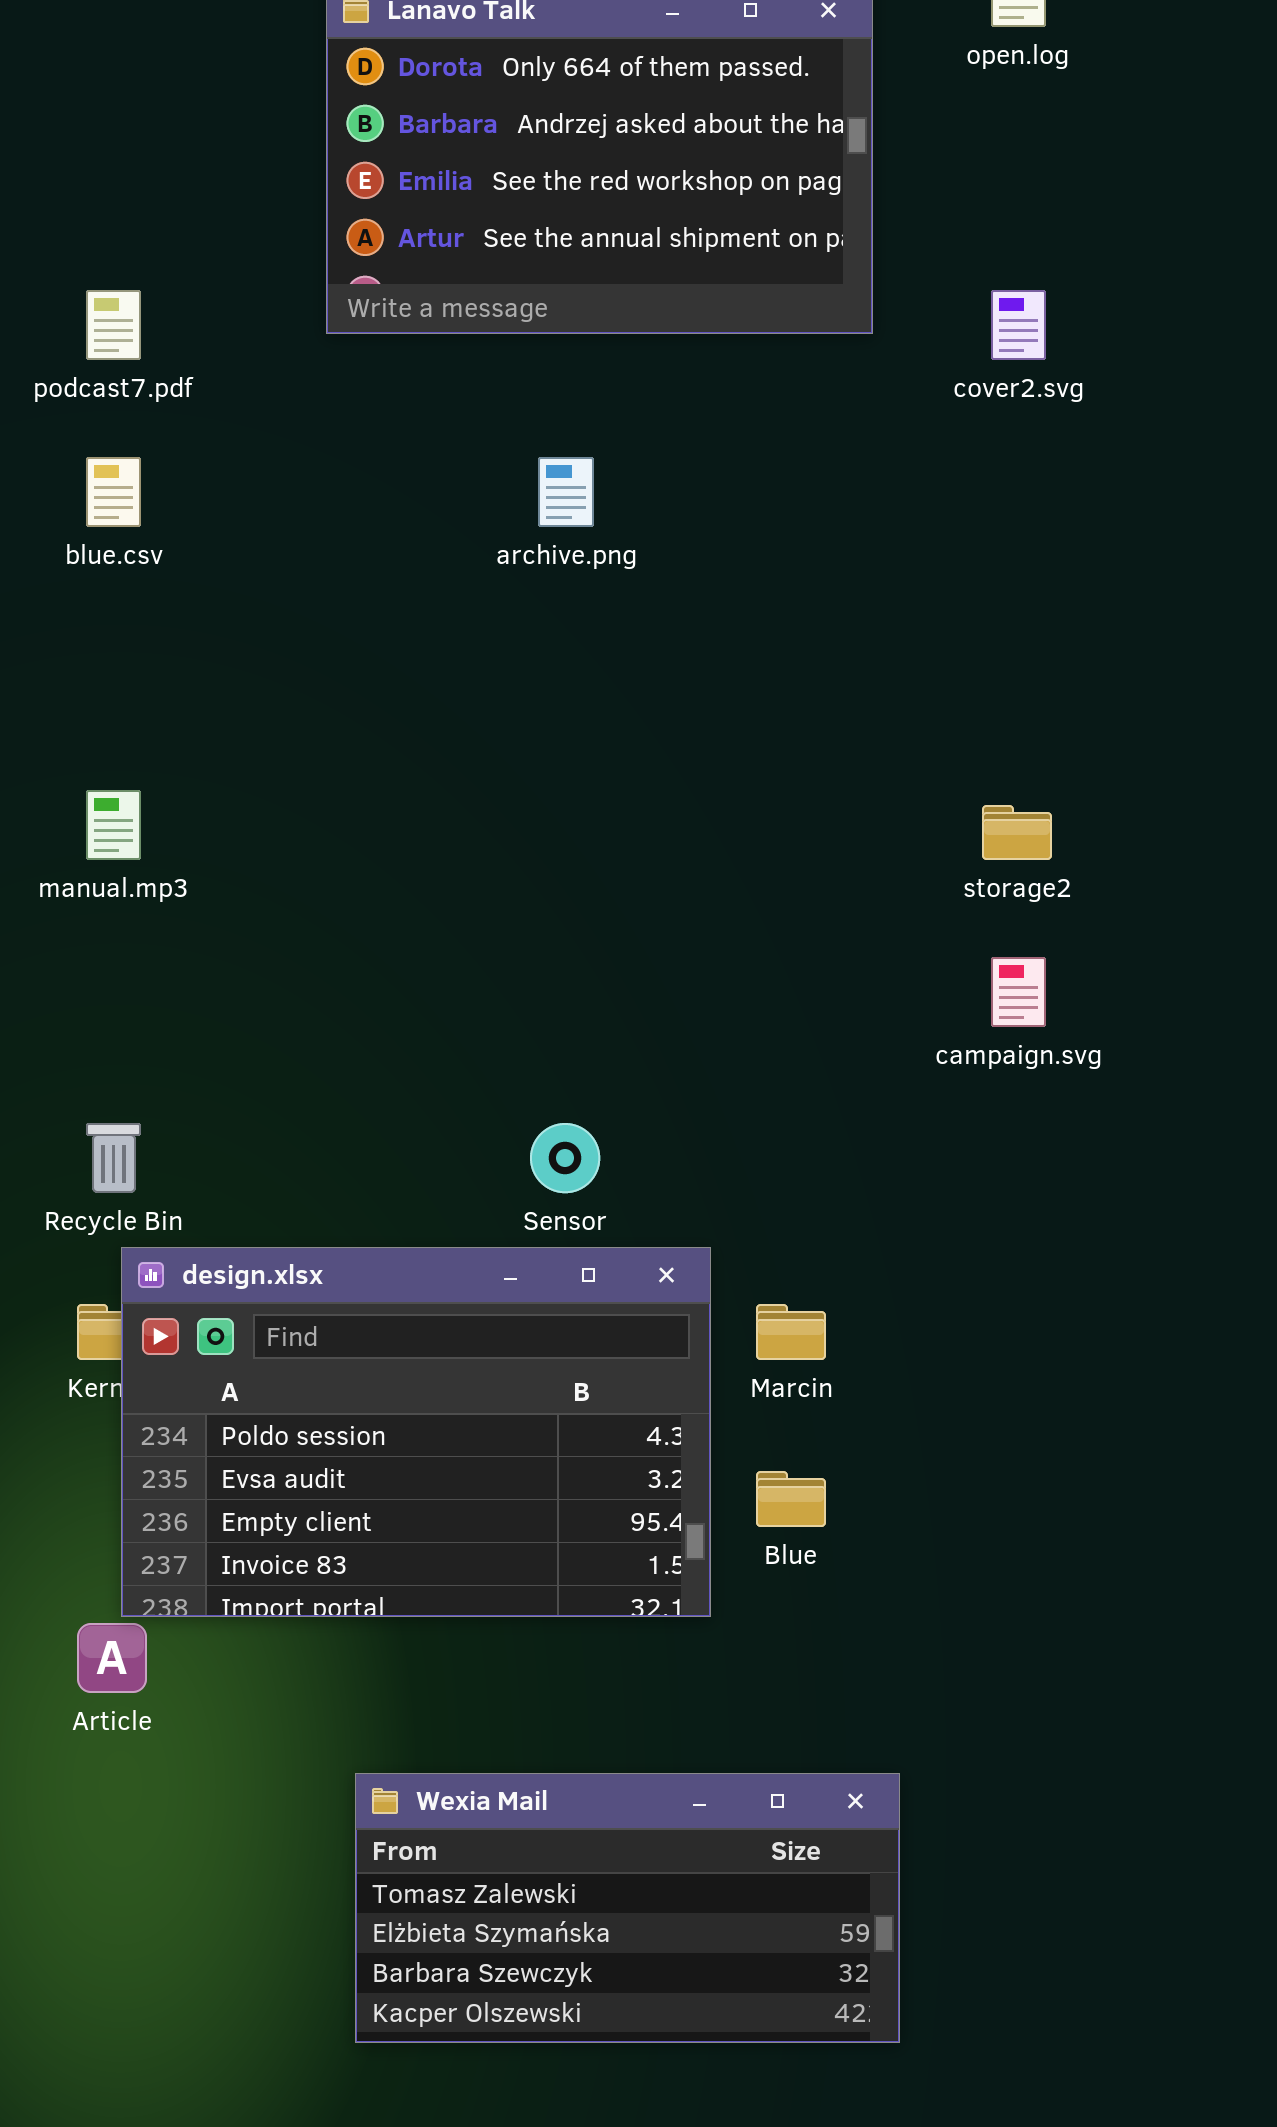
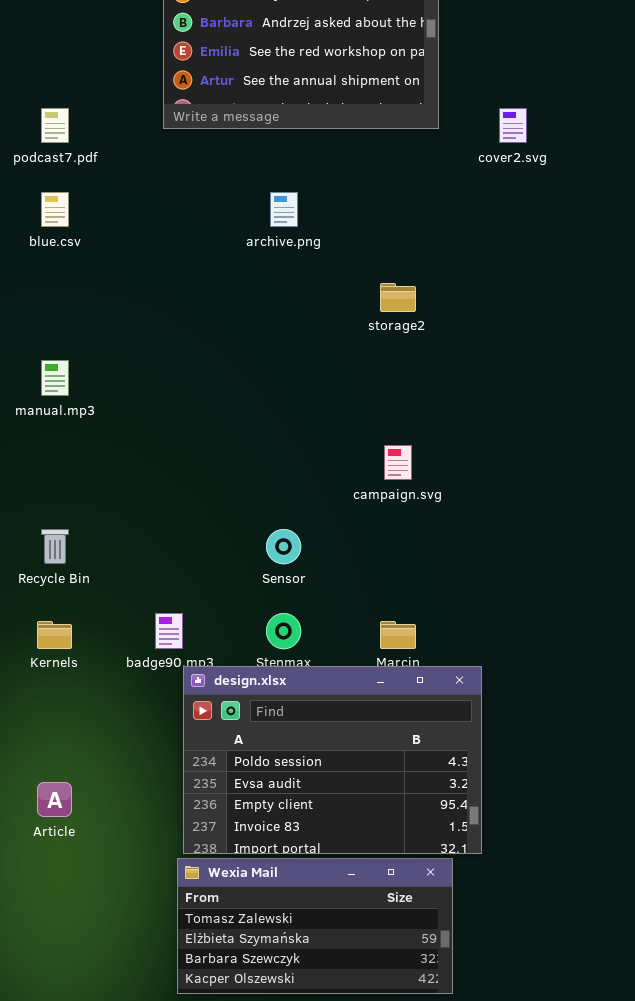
storage2: [982,805,1052,860] -> [380,283,416,312], moved
campaign.svg: [991,957,1046,1027] -> [384,445,412,480], moved
design.xlsx: [121,1247,711,1617] -> [183,666,482,854], moved

